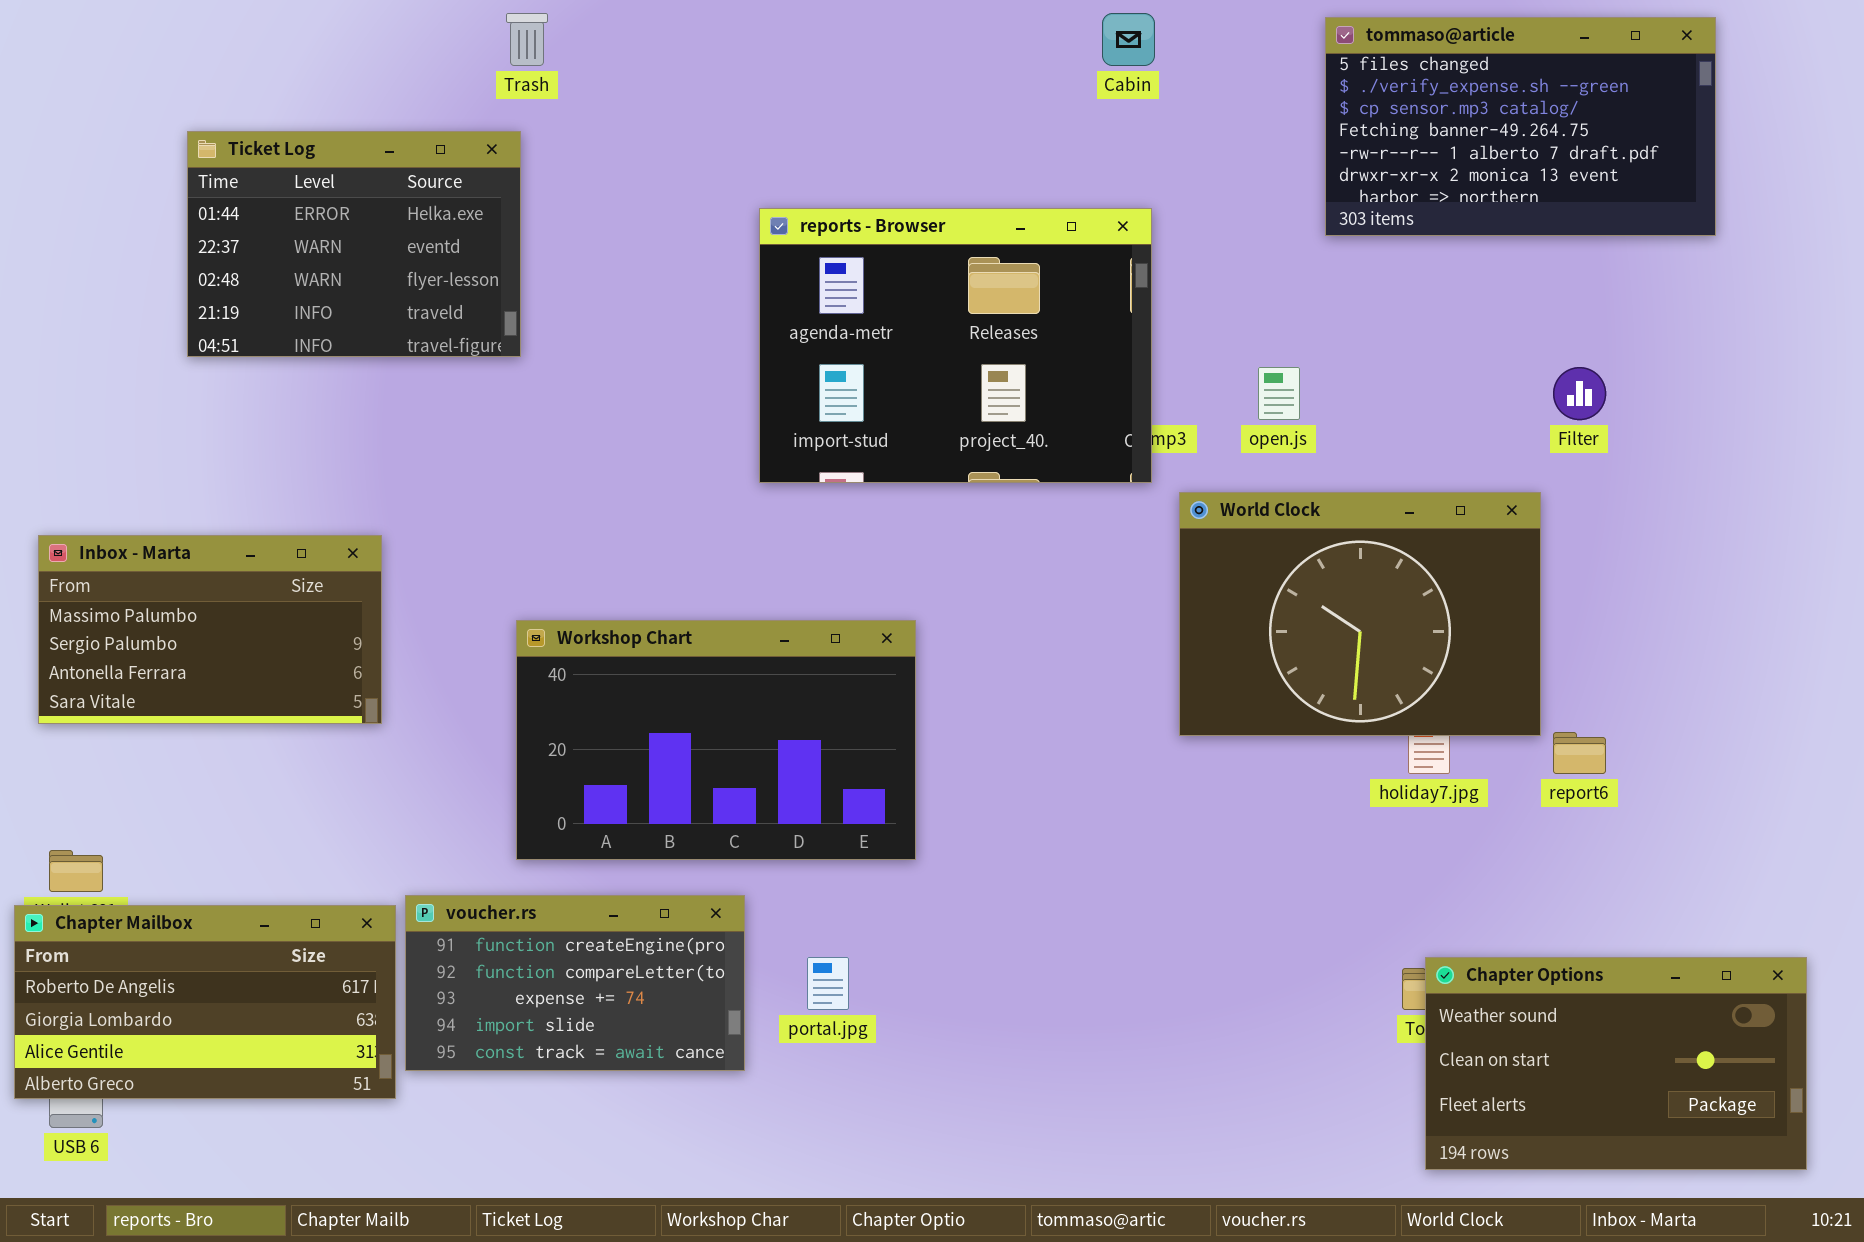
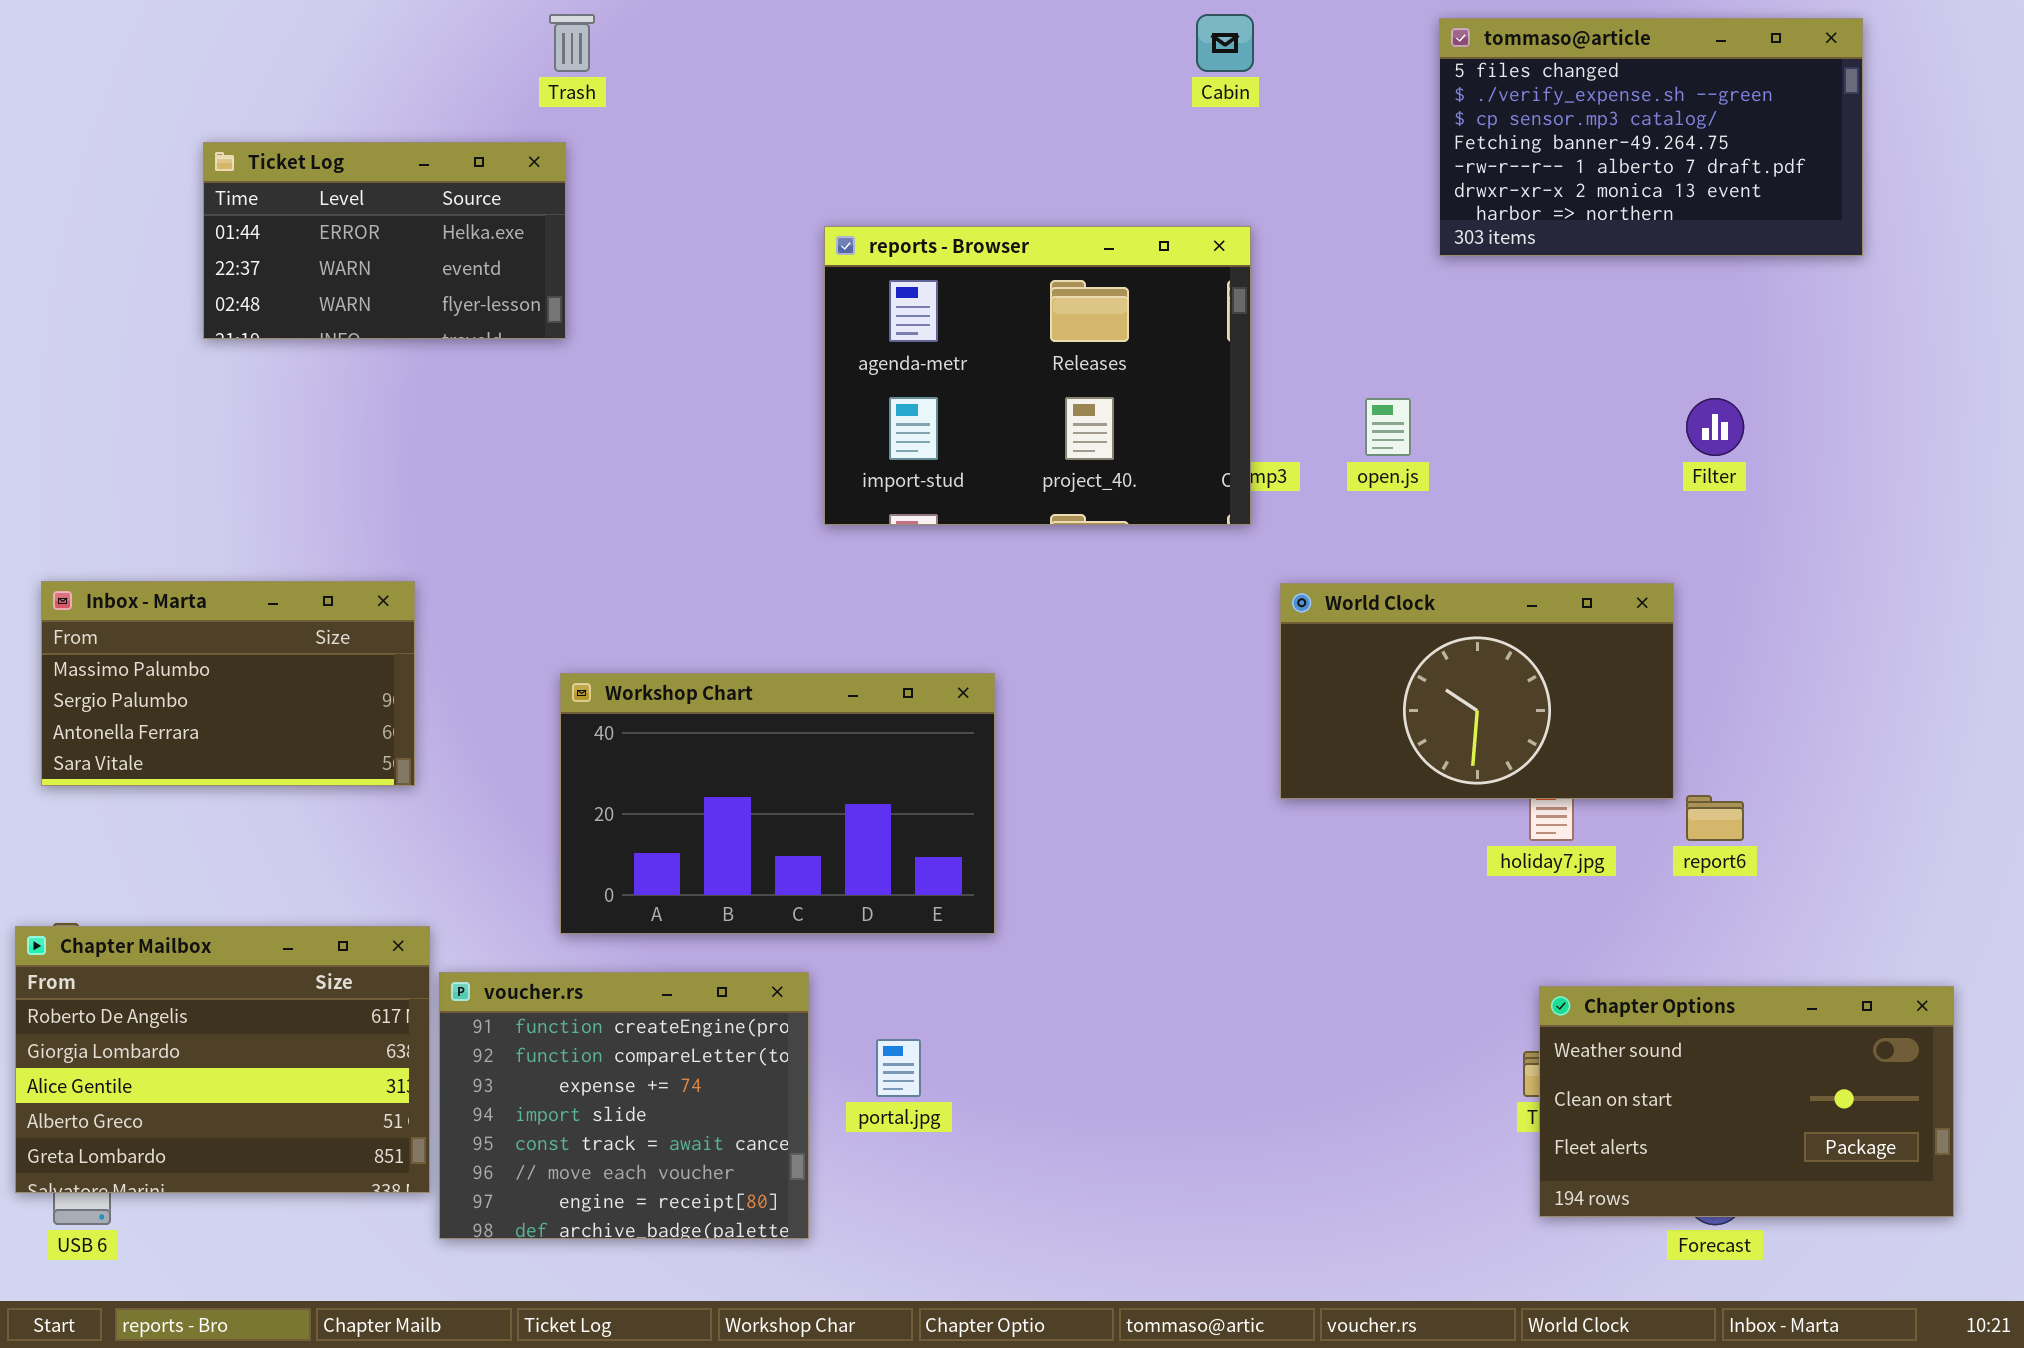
Ticket Log: [187,131,521,357] -> [203,142,566,339], resized
World Clock: [1179,492,1541,736] -> [1280,583,1674,799], resized
voucher.rs: [405,895,745,1071] -> [439,972,809,1239], resized
Chapter Mailbox: [14,905,396,1099] -> [15,926,430,1193], resized
Chapter Options: [1425,957,1807,1170] -> [1539,986,1954,1217], moved

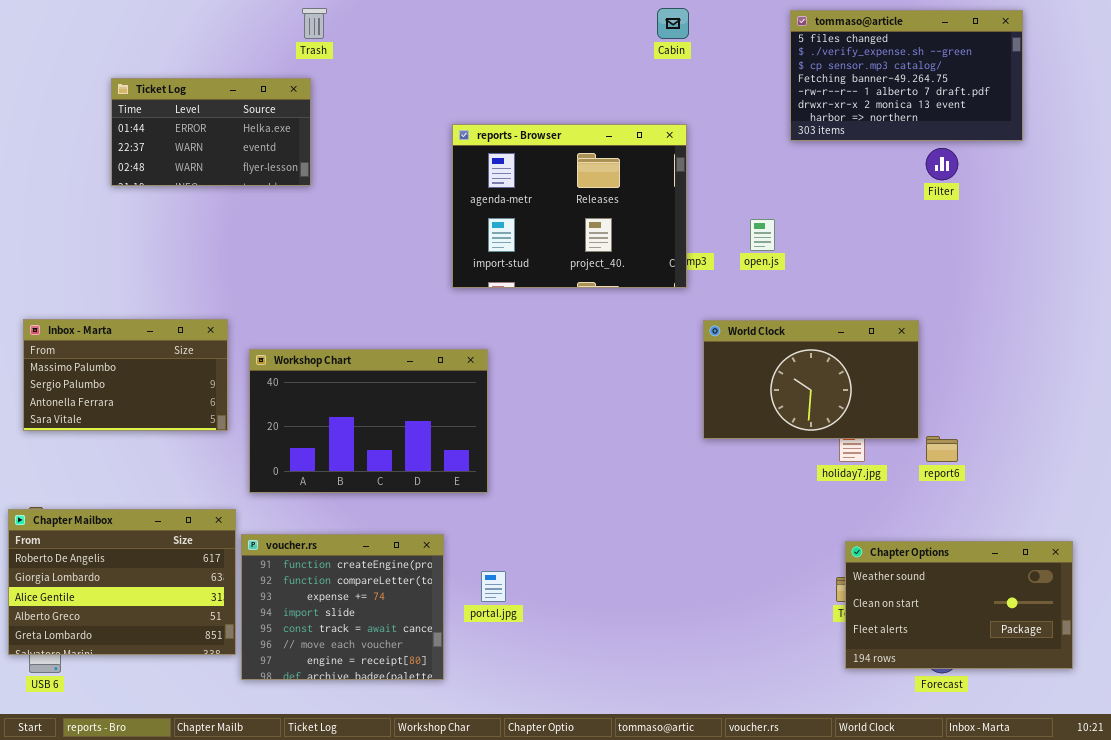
Filter: [1686,398,1744,456] -> [926,148,958,180], moved
Workshop Chart: [560,673,995,934] -> [249,349,488,493], moved

